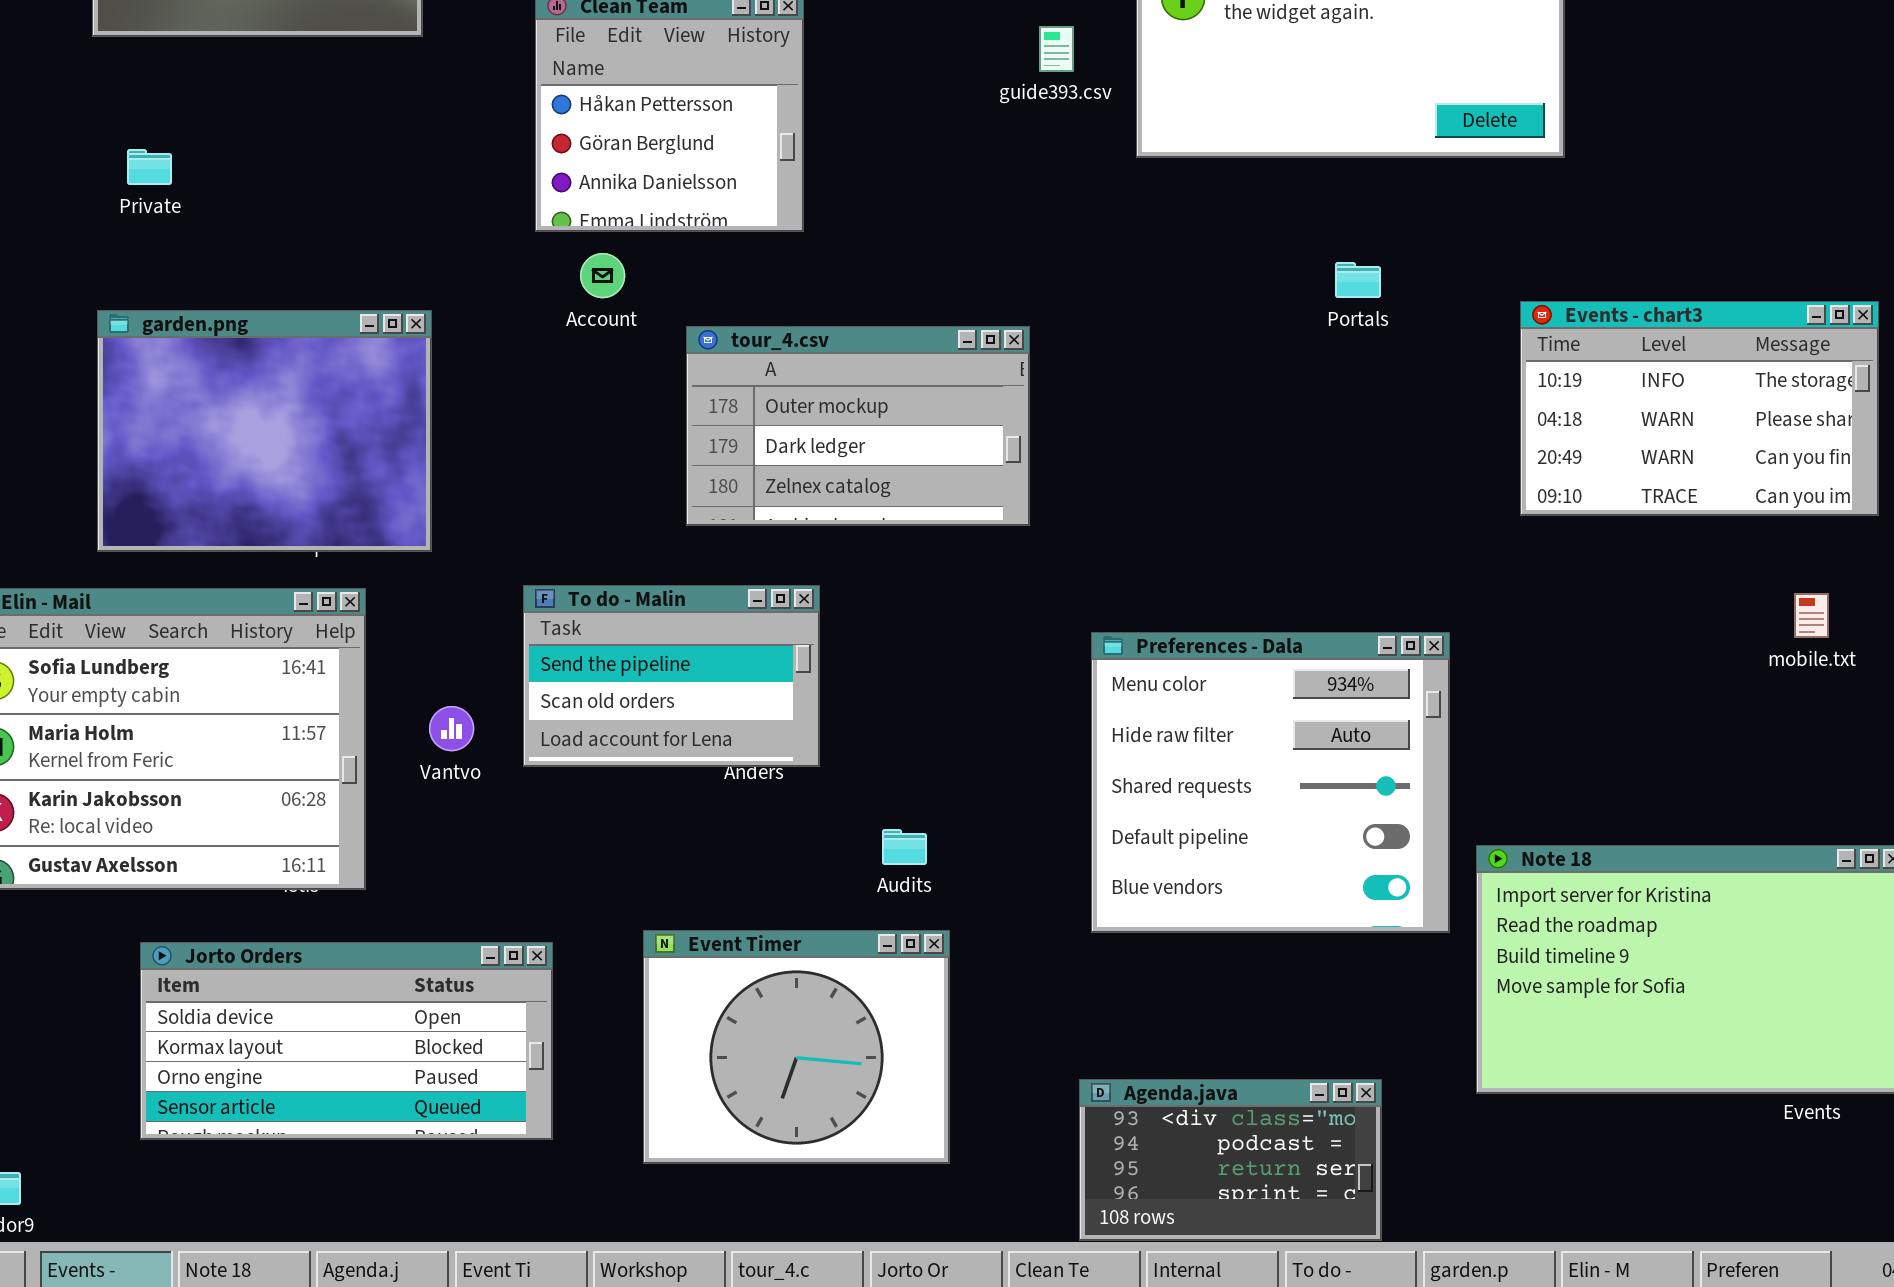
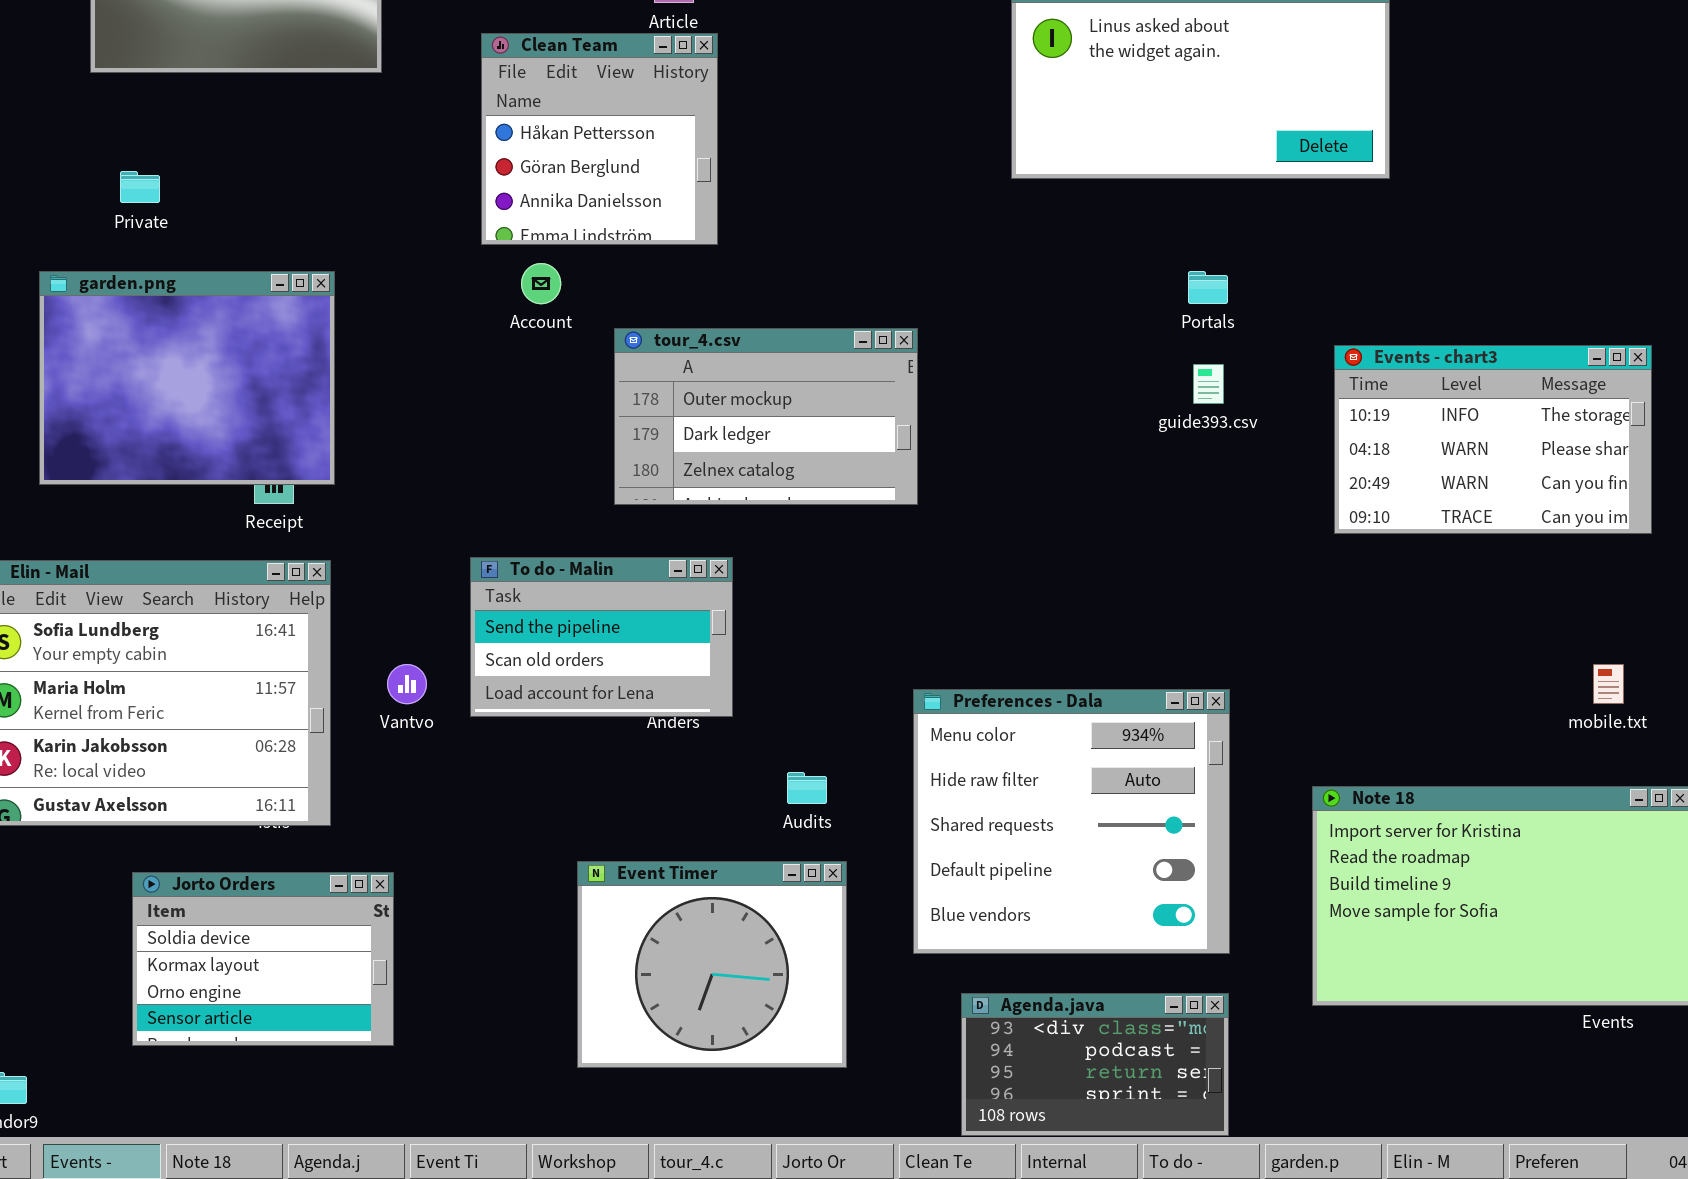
guide393.csv: [1039,26,1074,72] -> [1193,364,1224,404], moved
Events - chart3: [1520,301,1879,516] -> [1334,345,1652,534], moved
garden.png: [97,310,432,552] -> [39,271,335,485], moved
mobile.txt: [1794,593,1829,638] -> [1593,664,1624,704], moved
Preferences - Dala: [1091,632,1450,933] -> [913,689,1230,954], moved
Jorto Orders: [140,942,553,1140] -> [132,872,394,1046], resized

